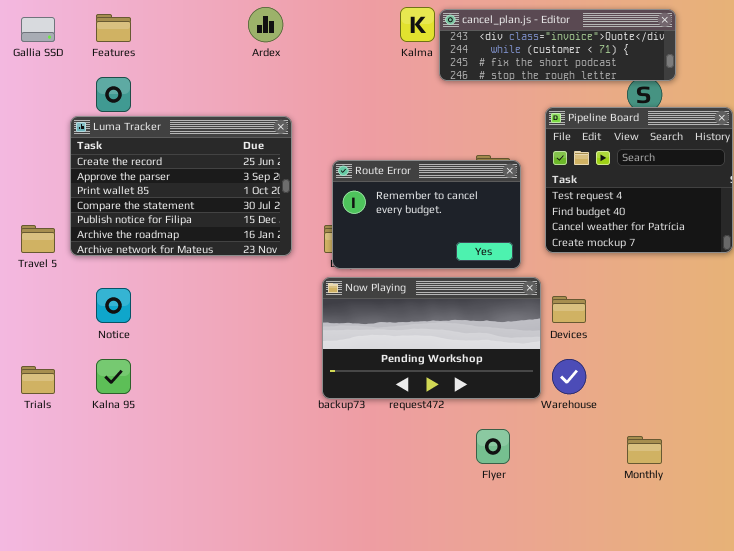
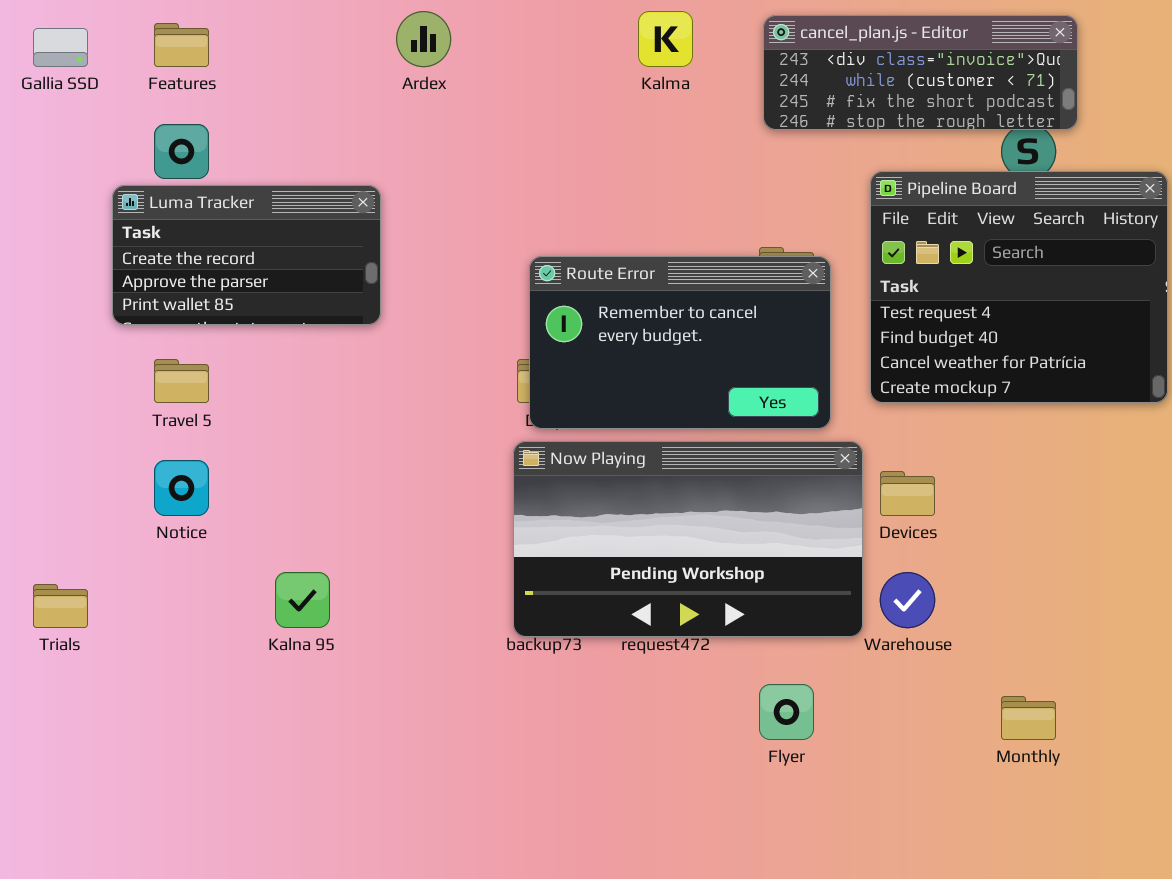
cancel_plan.js - Editor: [439,9,676,81] -> [763,15,1078,130], resized
Luma Tracker: [70,116,292,256] -> [112,185,381,325], resized
Travel 5: [21,225,55,253] -> [154,359,209,403], moved
Kalna 95: [96,359,131,394] -> [275,572,330,628], moved

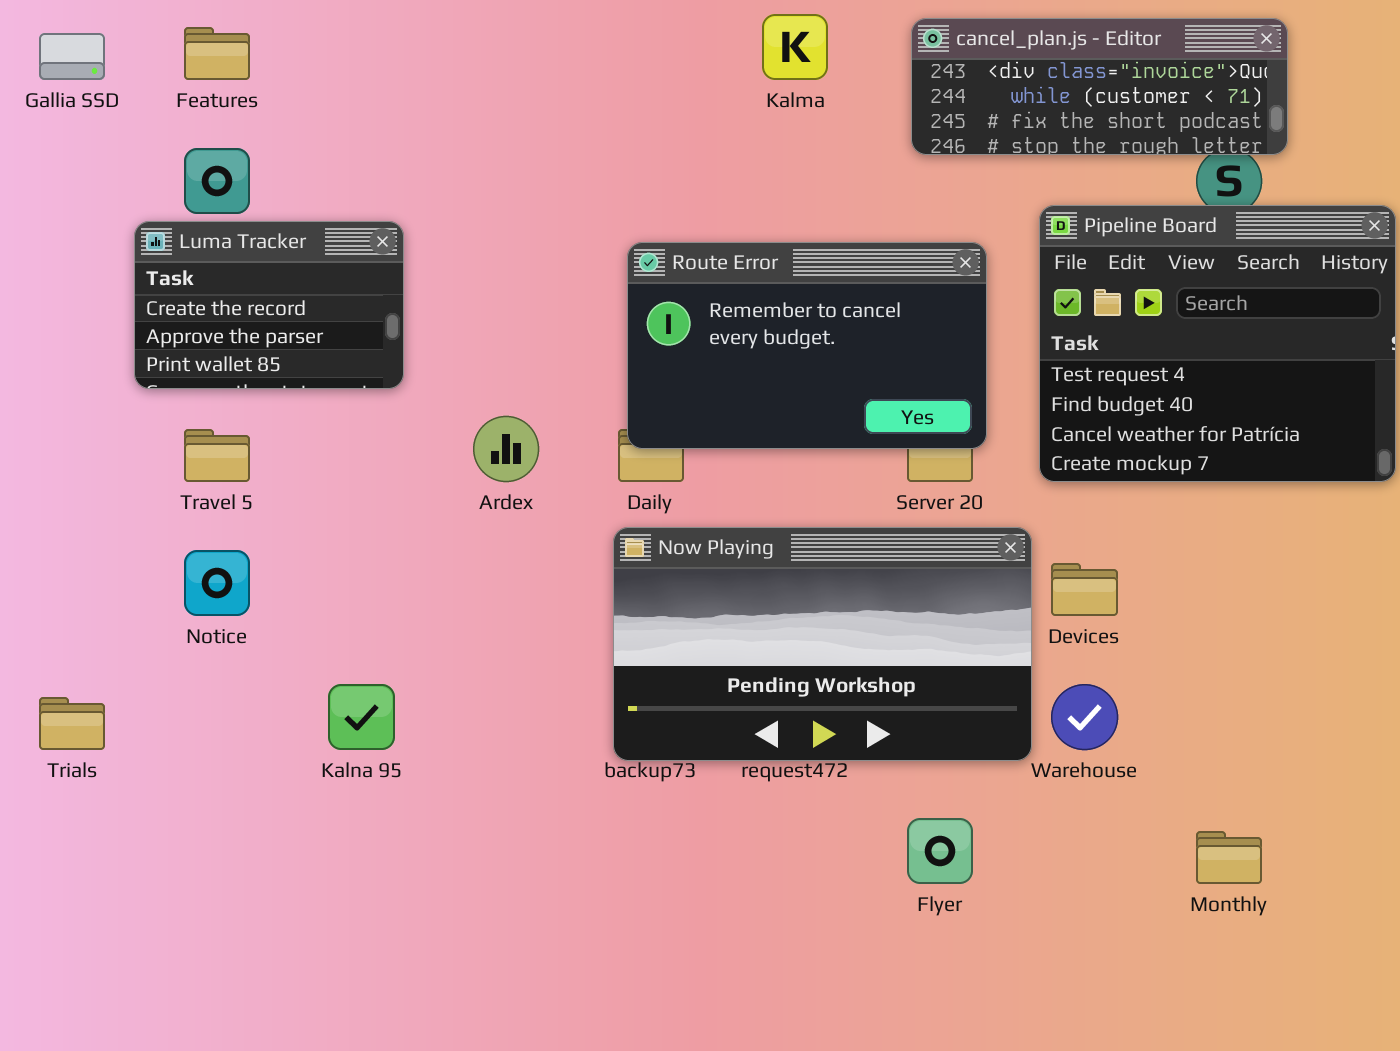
Ardex: [396,11,451,67] -> [473,416,539,482], moved
Luma Tracker: [112,185,381,325] -> [134,221,404,389], resized
Route Error: [529,256,831,429] -> [627,242,987,449], moved

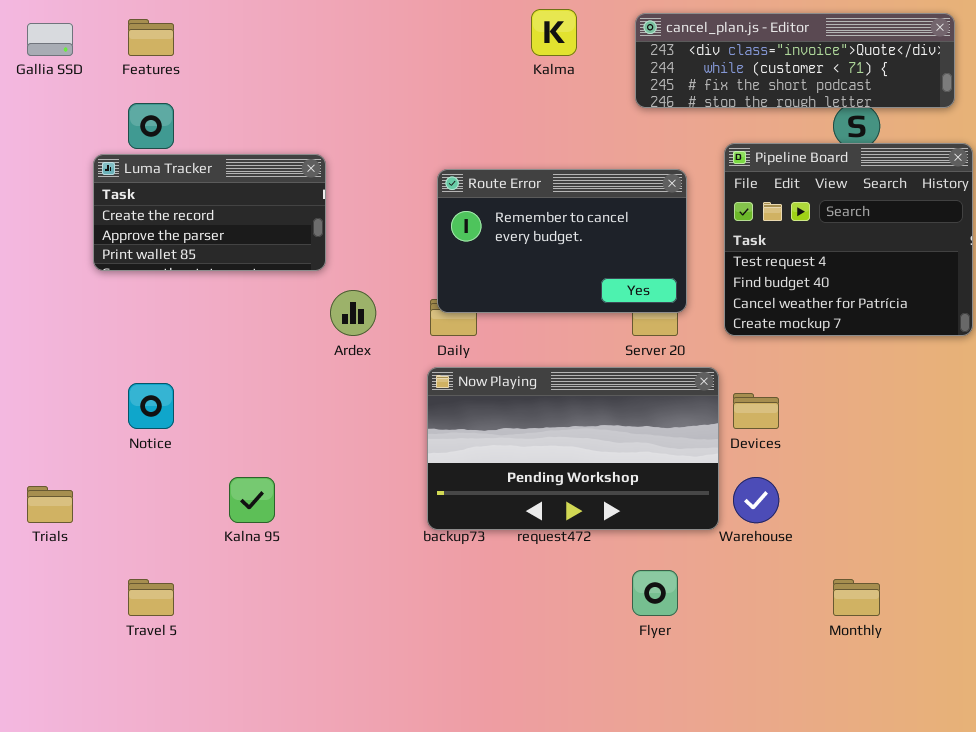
cancel_plan.js - Editor: [911,18,1288,155] -> [635,13,955,108], resized
Luma Tracker: [134,221,404,389] -> [93,154,326,271], resized
Travel 5: [184,429,250,482] -> [128,579,174,616], moved

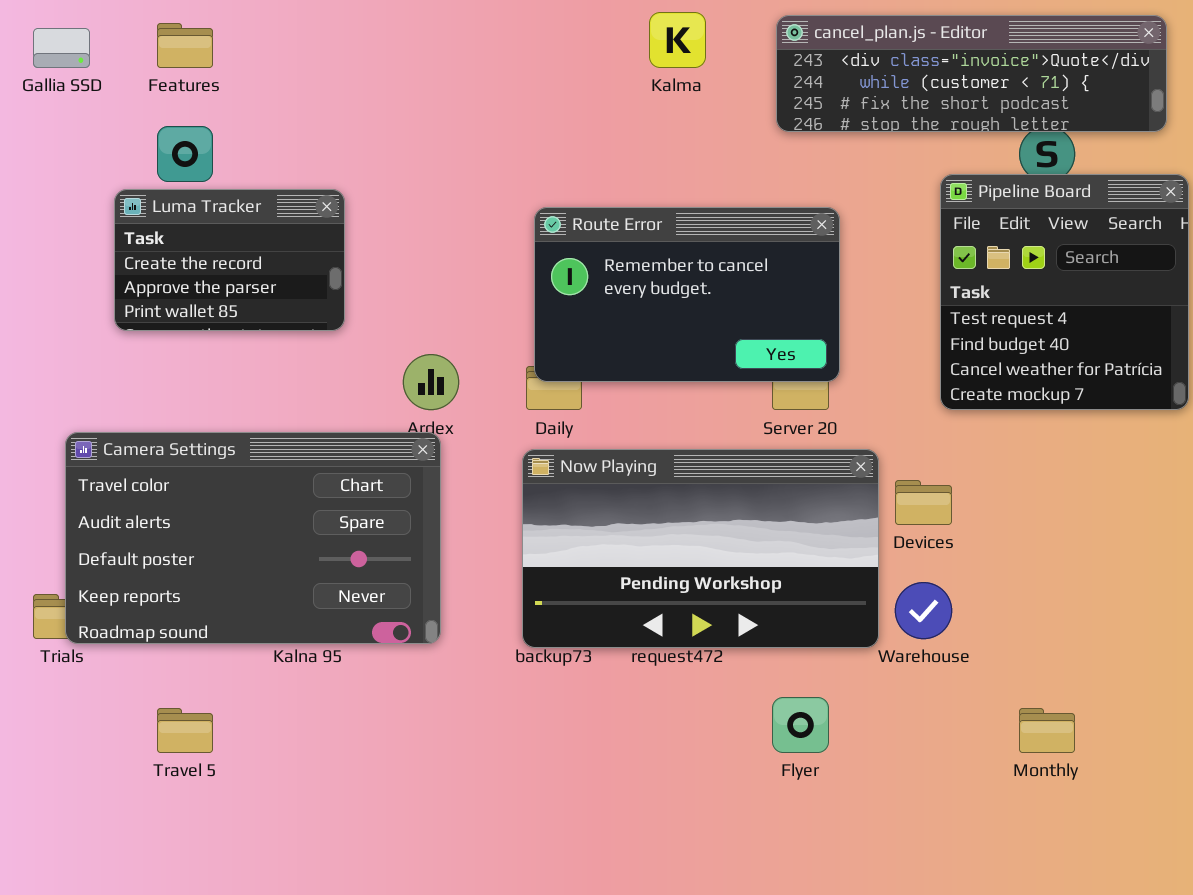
Pipeline Board: [724,143,973,336] -> [940,174,1189,410], resized
Luma Tracker: [93,154,326,271] -> [114,189,345,331], resized
Camera Settings: none -> [65,432,441,644], opened

